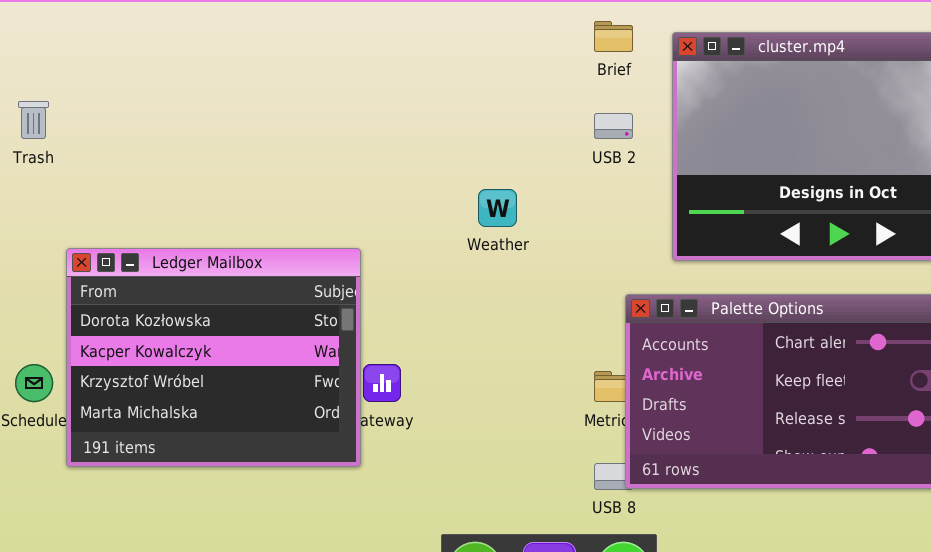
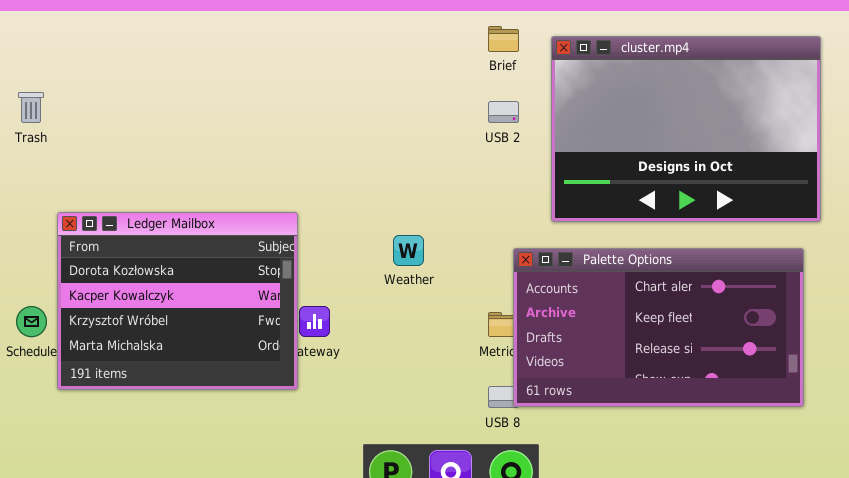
Weather: [478,189,517,227] -> [393,235,424,266], moved

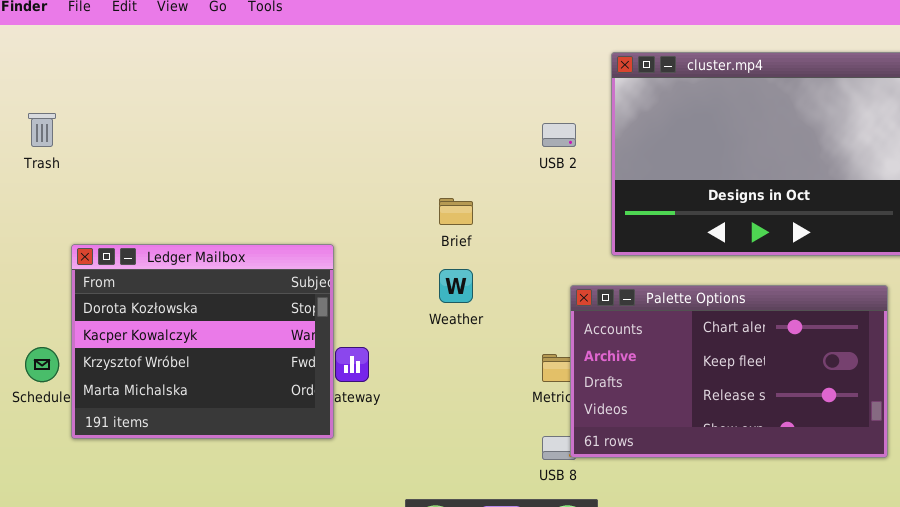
Brief: [488,26,519,52] -> [439,198,473,225], moved

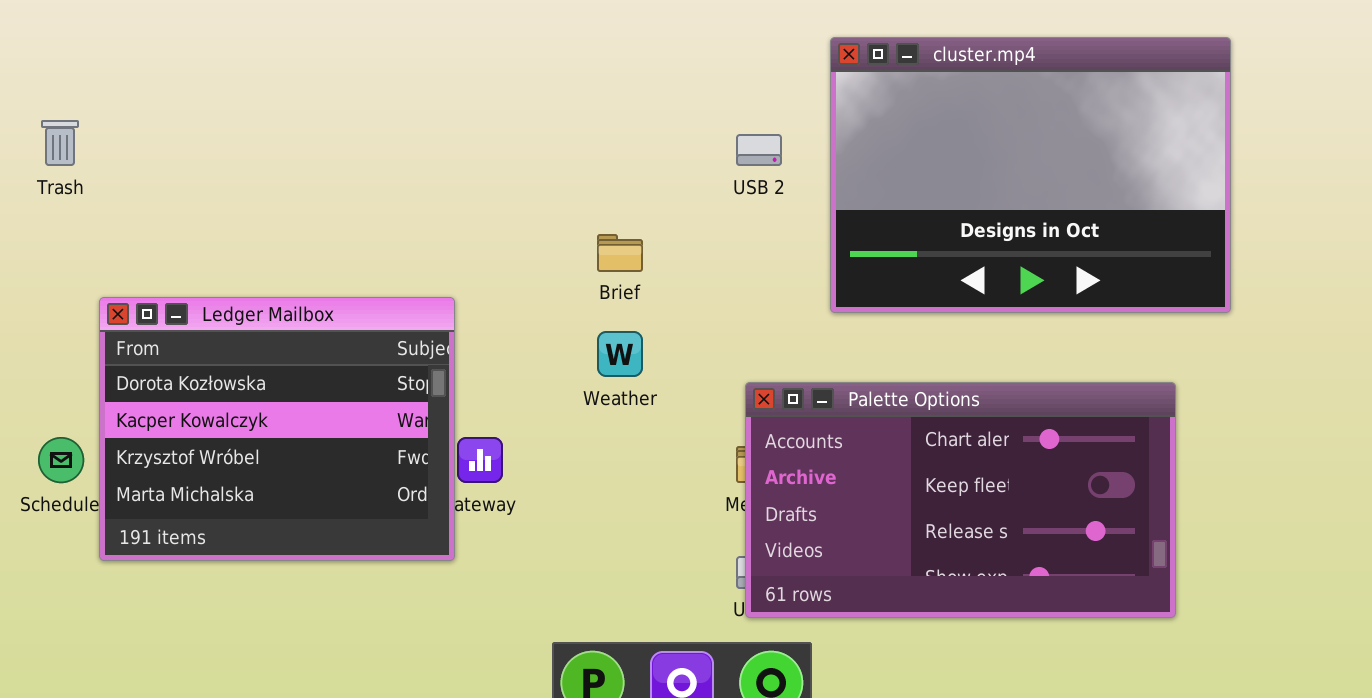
Palette Options: [570,285,888,458] -> [745,382,1176,618], moved

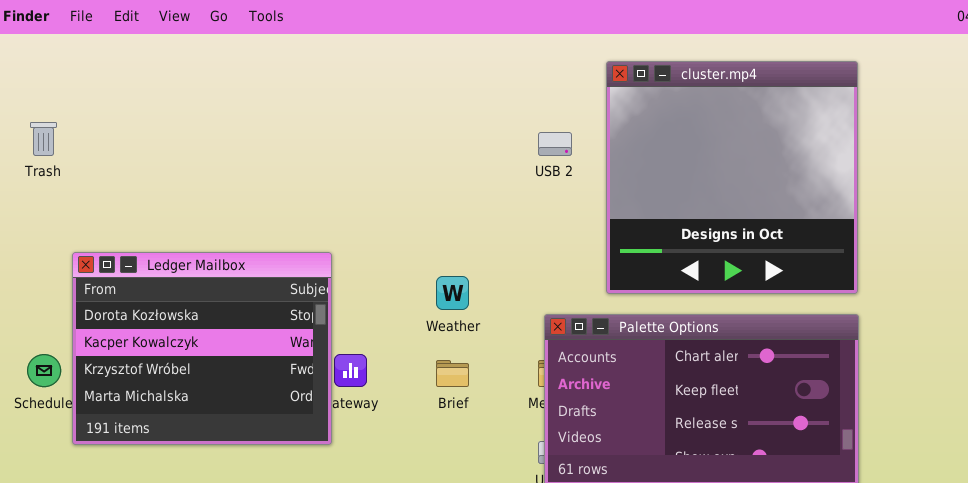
cluster.mp4: [830,37,1231,313] -> [606,61,858,294], resized
Brief: [597,234,643,272] -> [436,360,469,387], moved

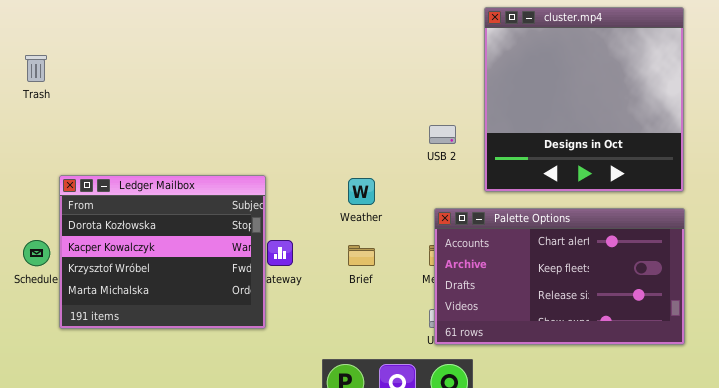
USB 2: [538,132,572,156] -> [429,125,456,144], moved
Ledger Mailbox: [72,252,332,445] -> [59,175,266,329], moved

